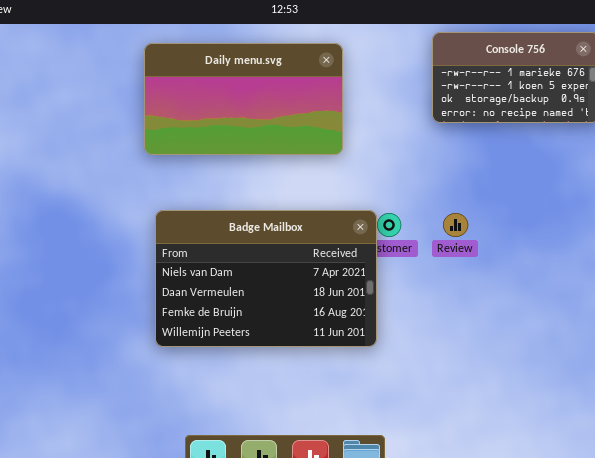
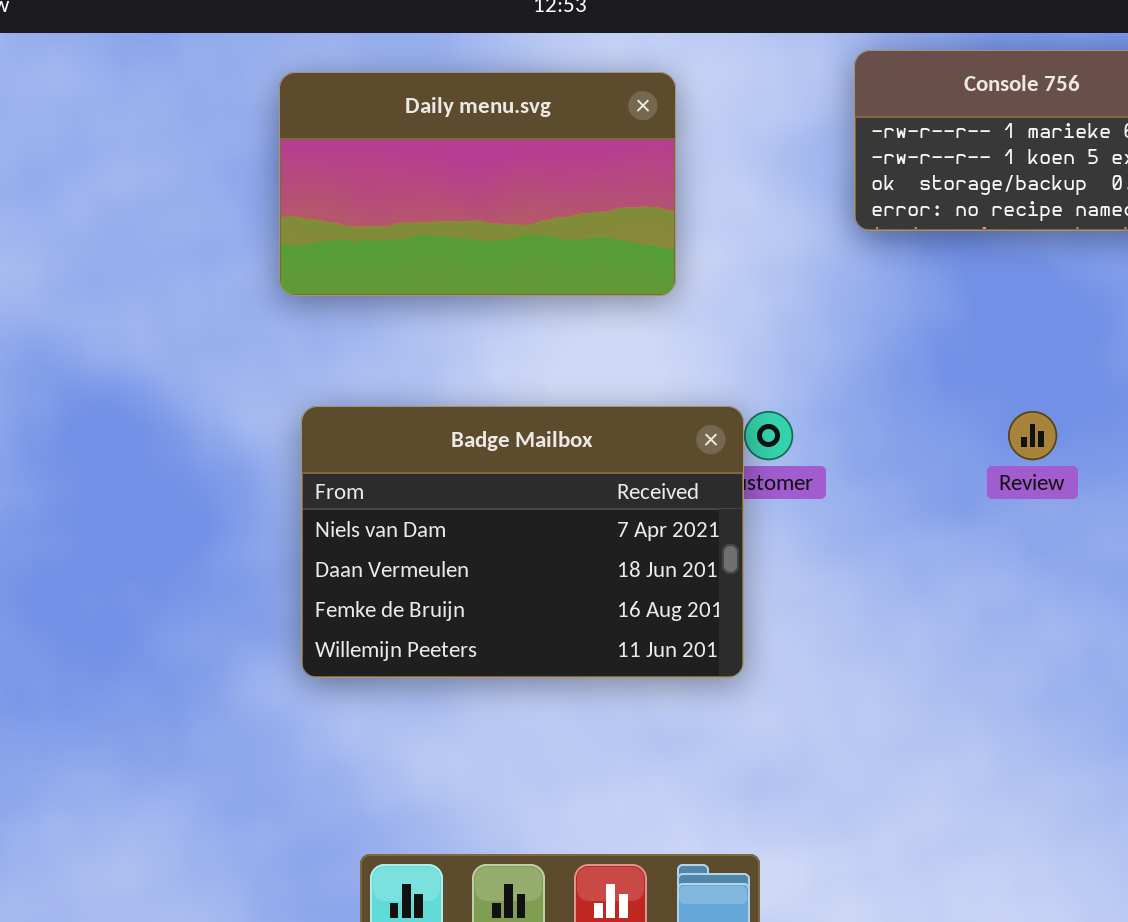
Review: [443,213,468,237] -> [1008,411,1057,460], moved

